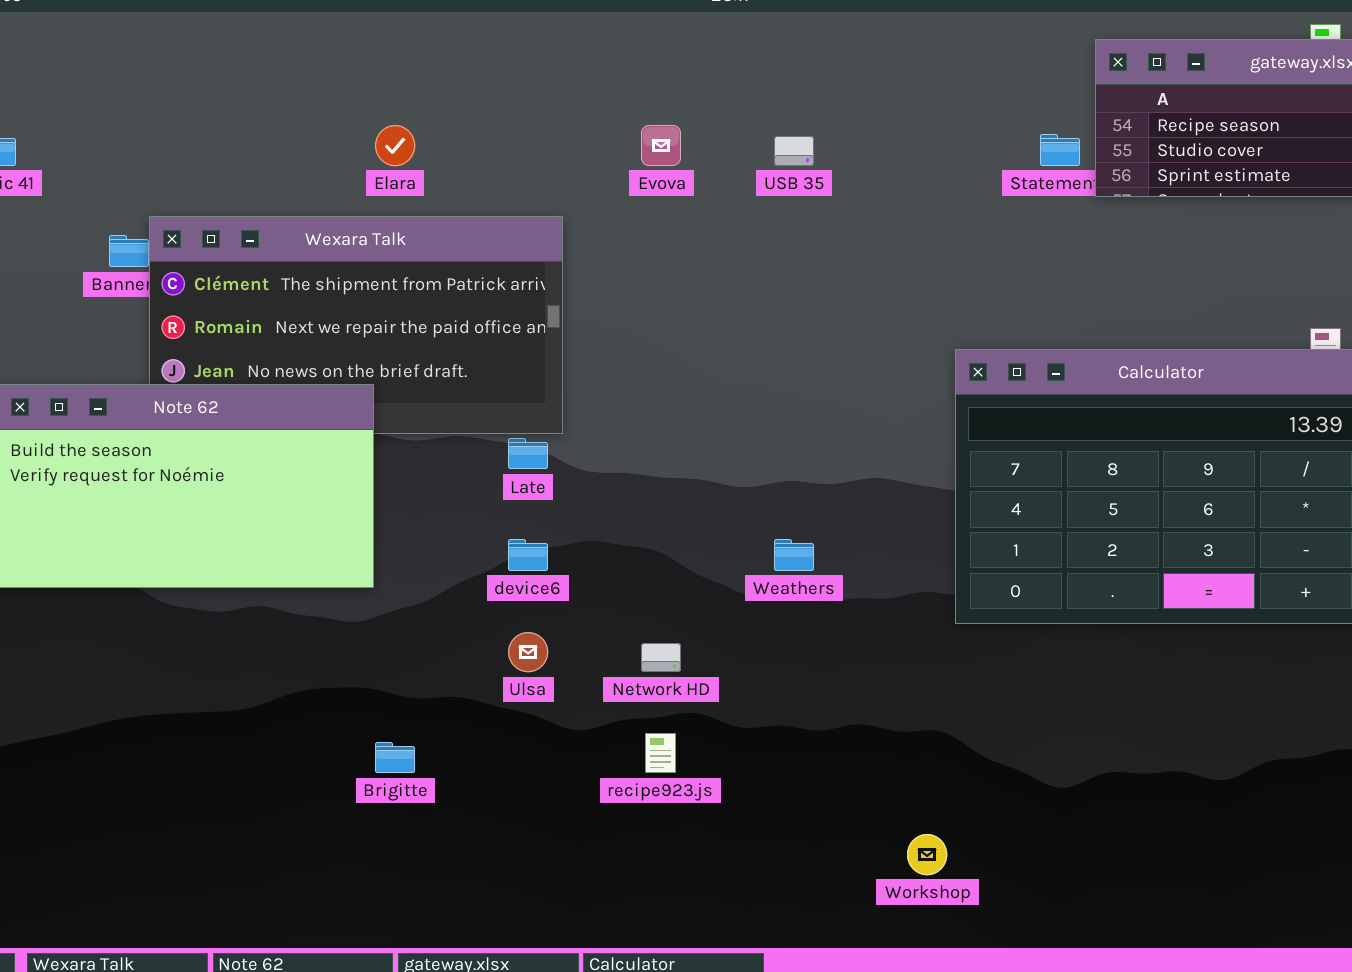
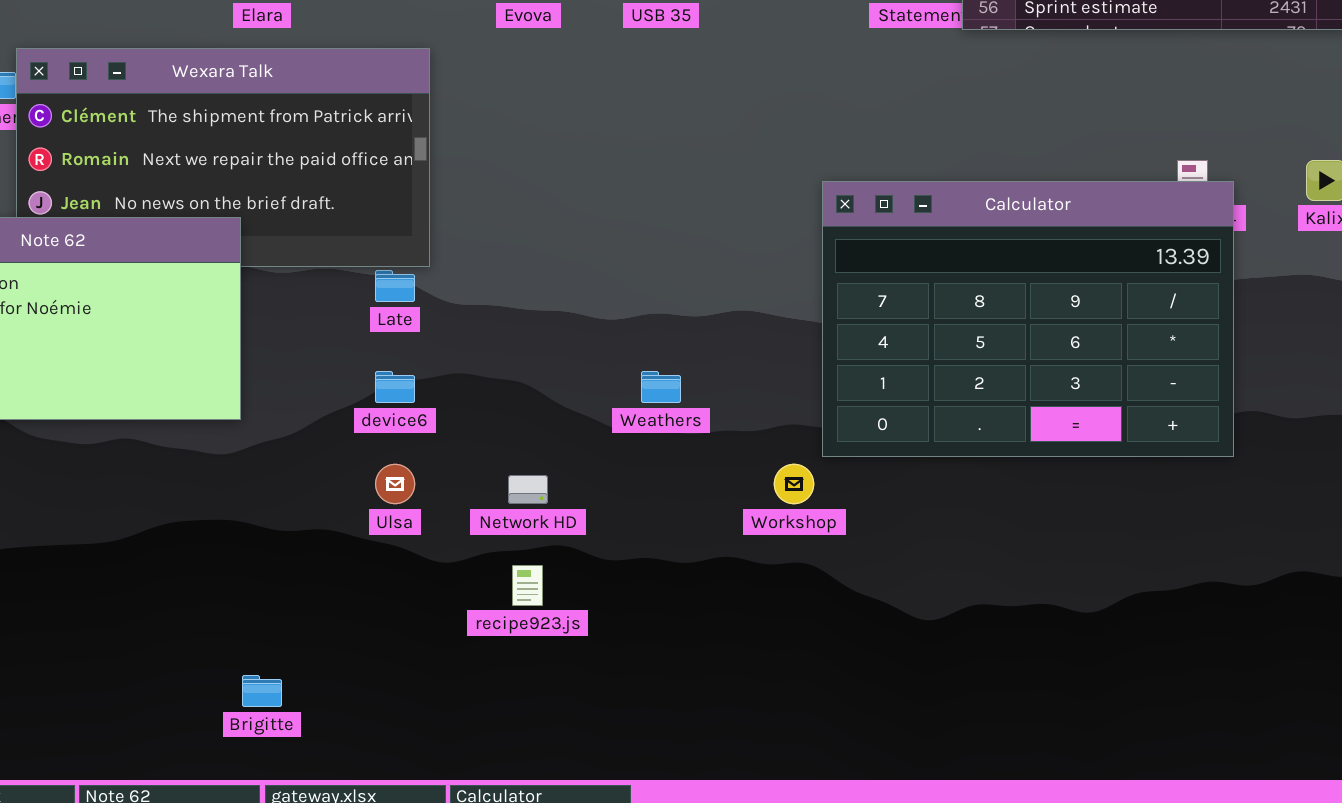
Brigitte: [375,742,415,773] -> [242,675,282,707], moved
Workshop: [907,834,947,875] -> [774,464,814,504], moved

